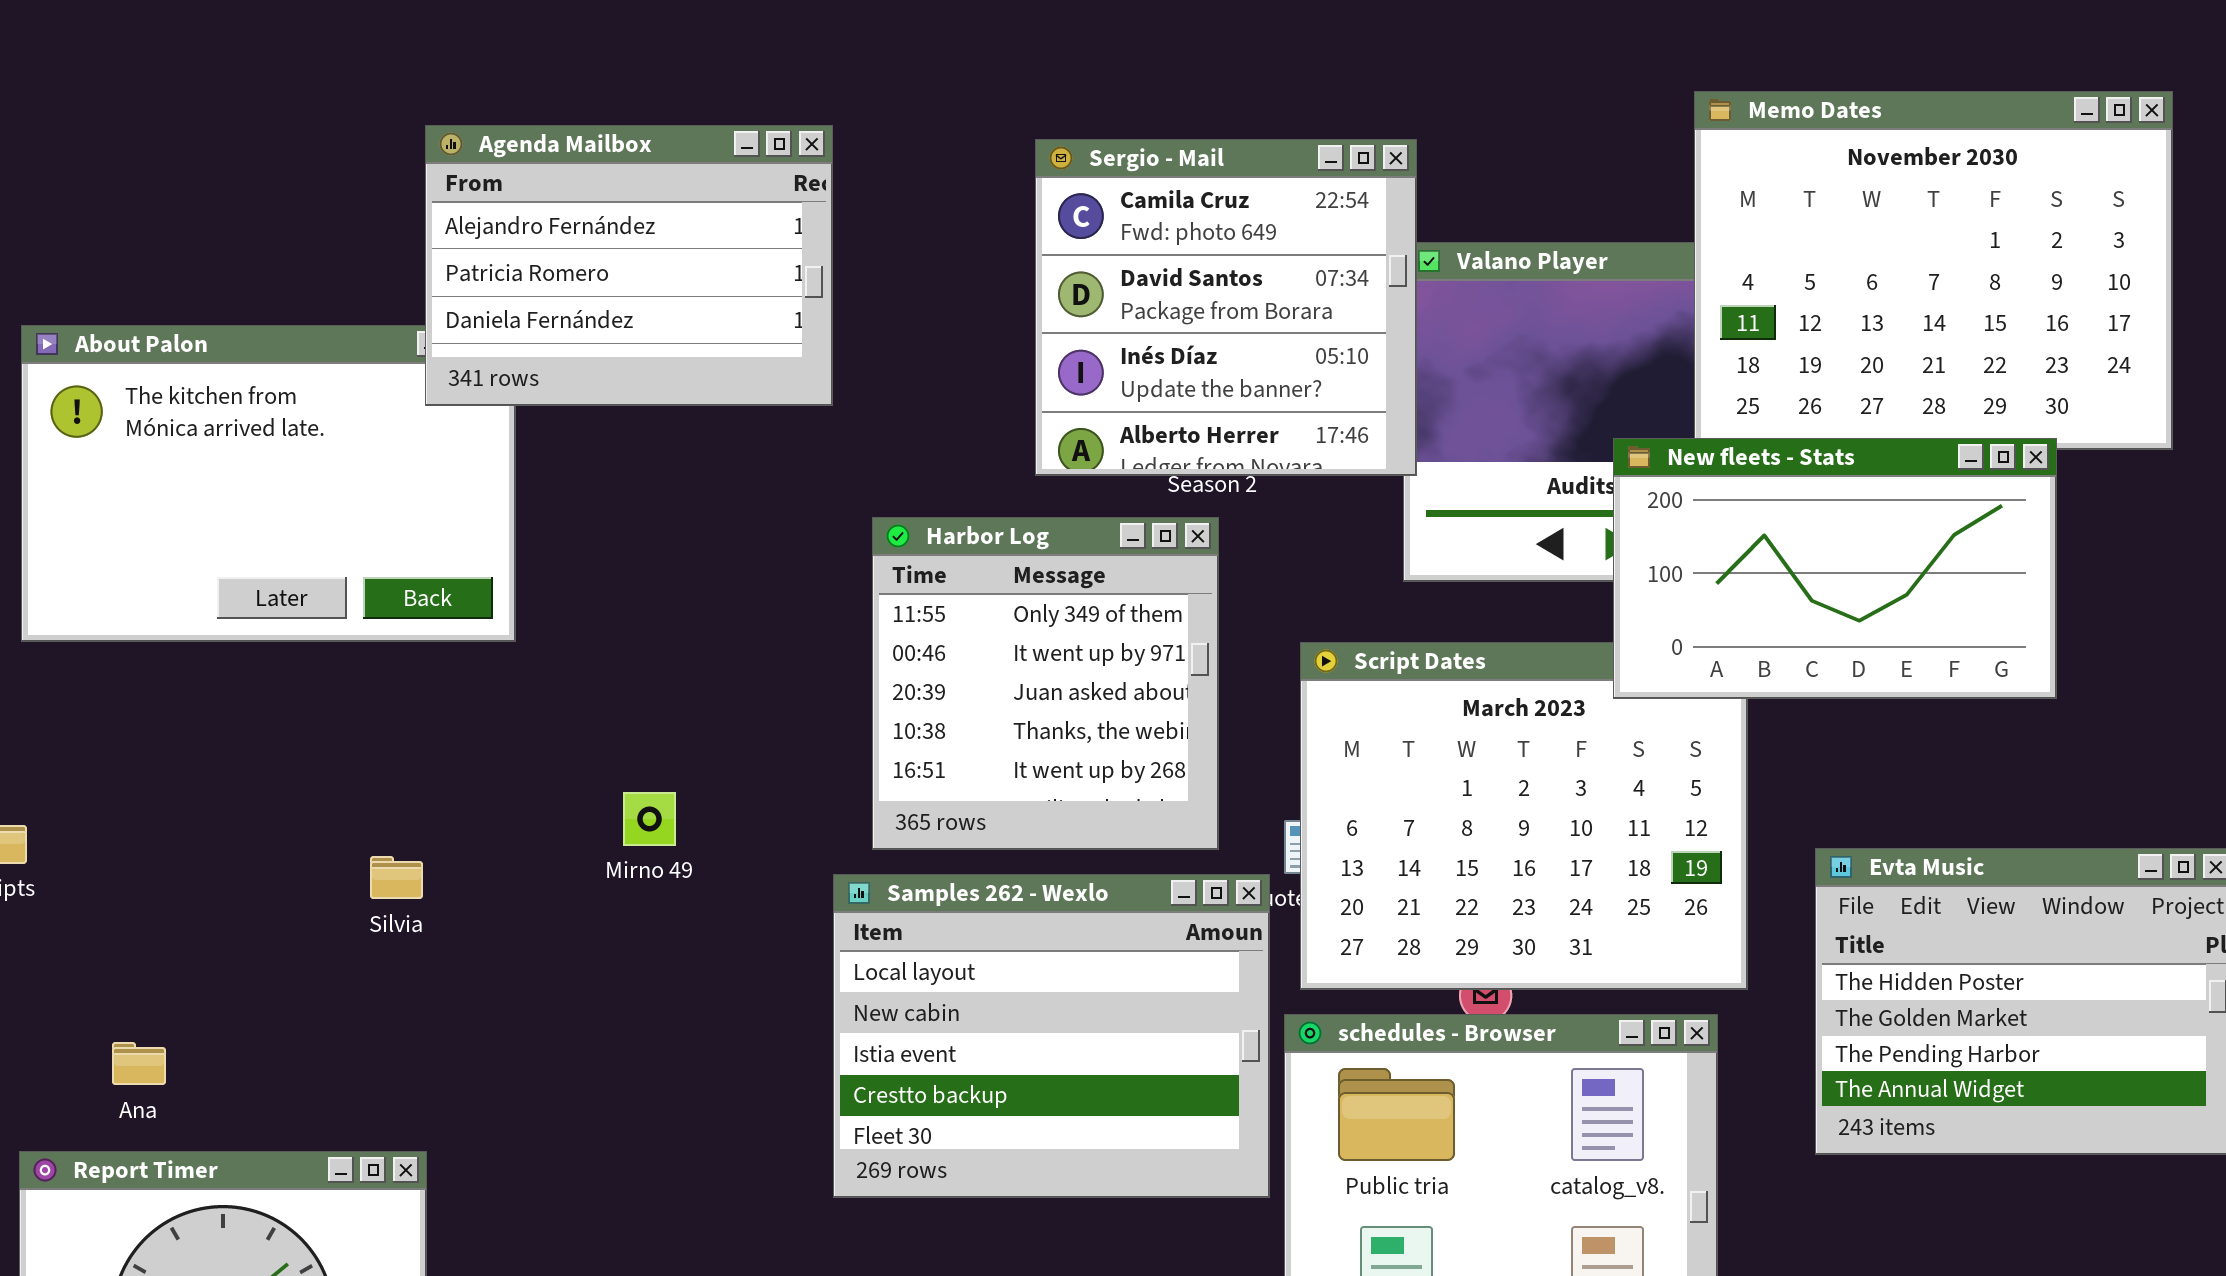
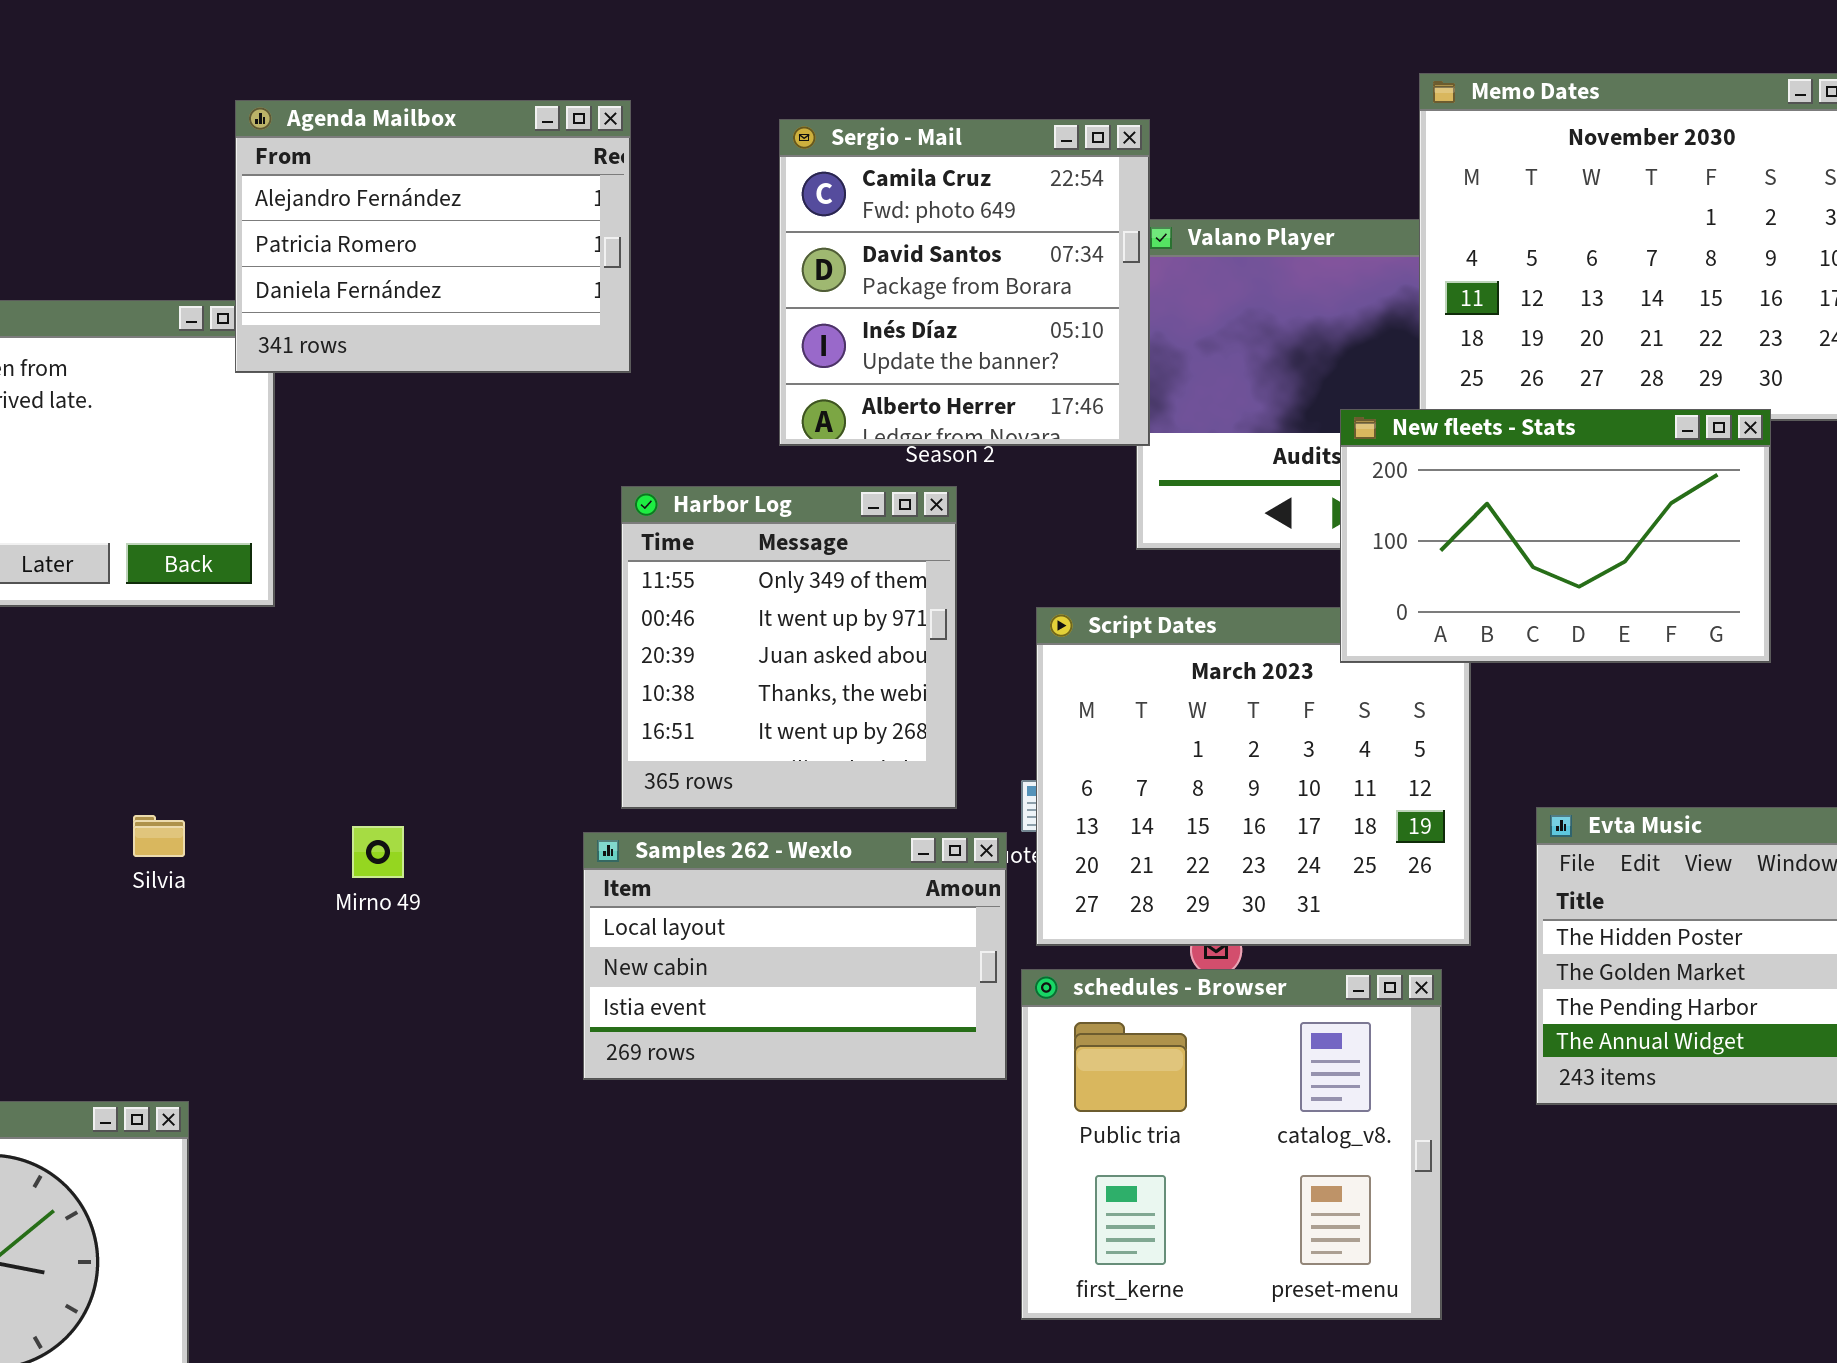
Agenda Mailbox: [425,125,833,406] -> [235,100,631,373], moved
Mirno 49: [623,792,676,846] -> [352,826,404,878], moved
Samples 262 - Wexlo: [833,874,1270,1198] -> [583,832,1007,1080], resized

